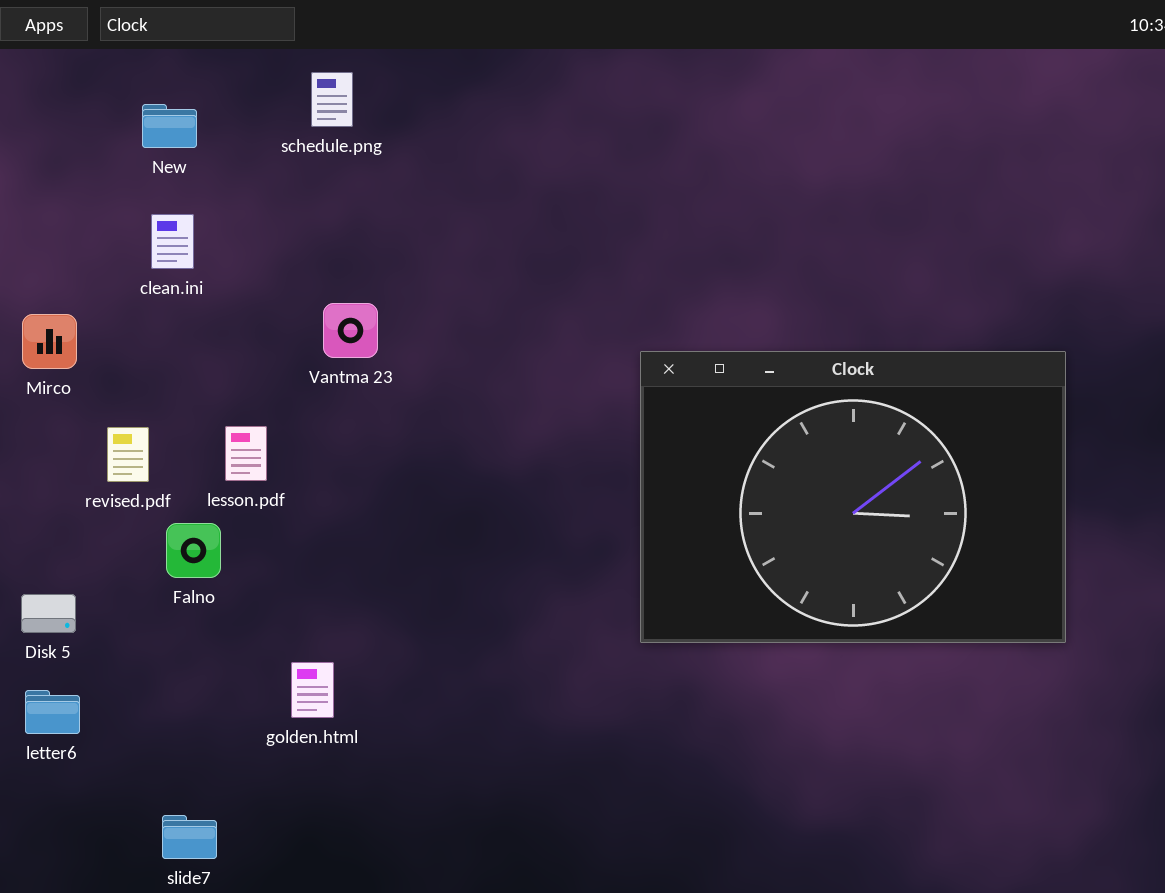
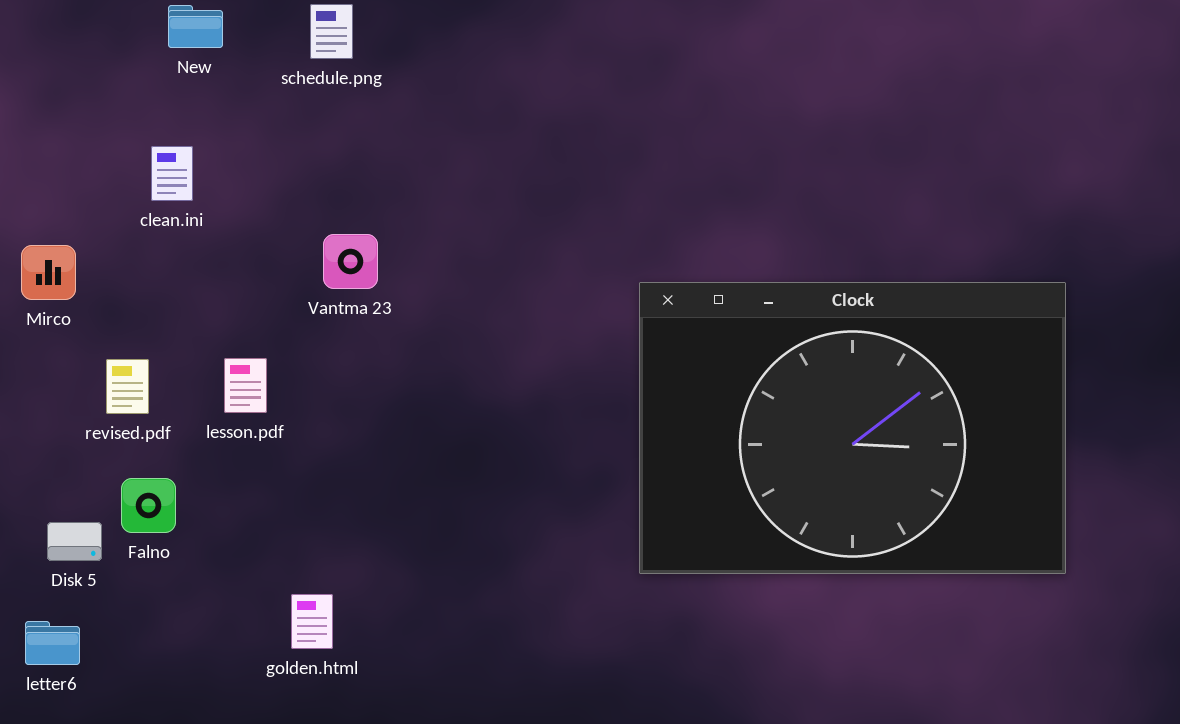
New: [142,104,197,148] -> [168,5,223,48], moved
Falno: [166,523,221,578] -> [121,478,176,533], moved
Disk 5: [21,594,76,633] -> [47,522,102,561], moved

